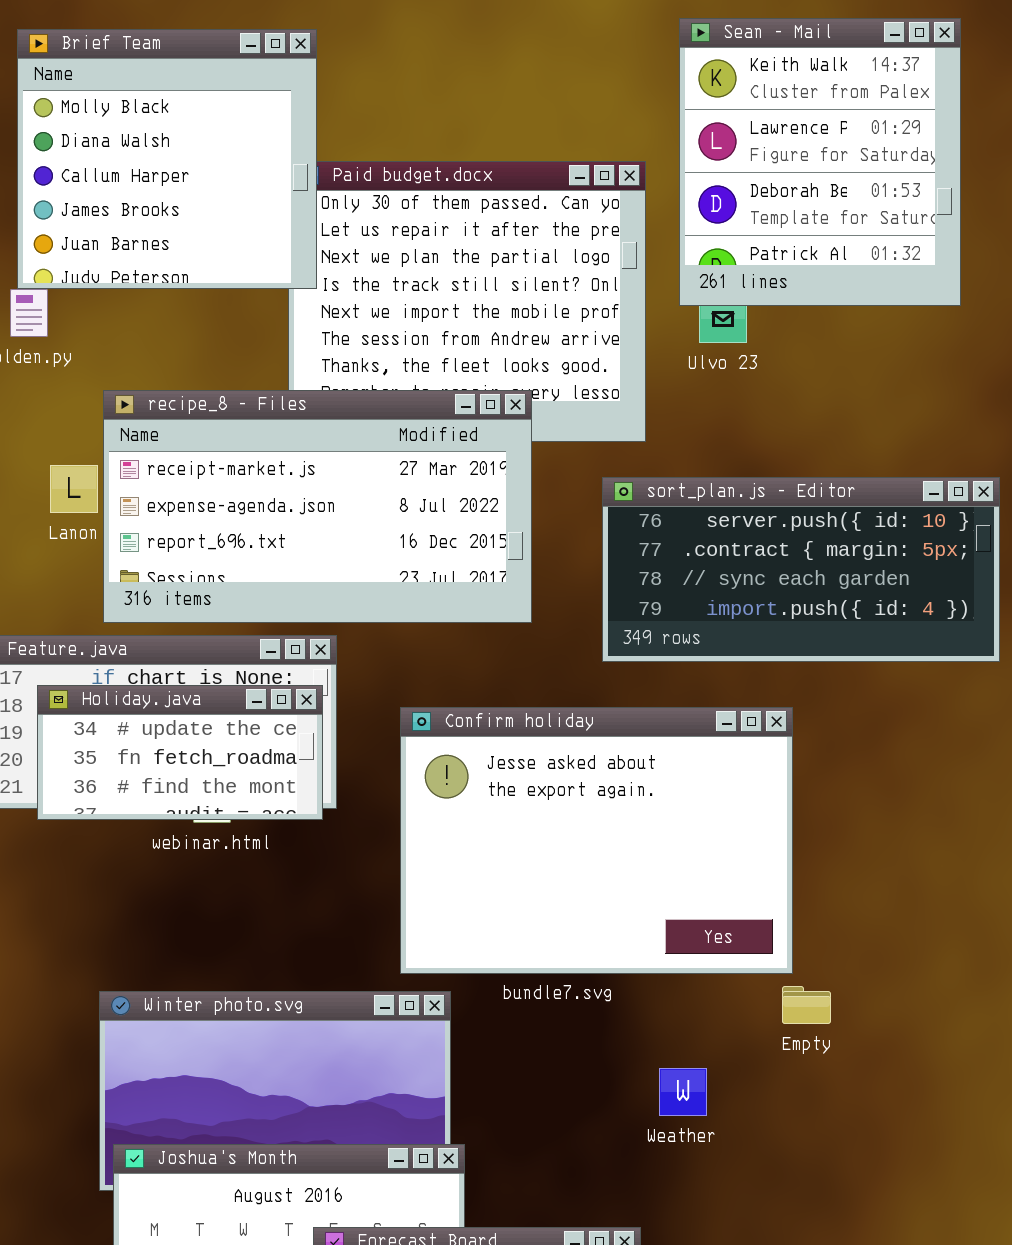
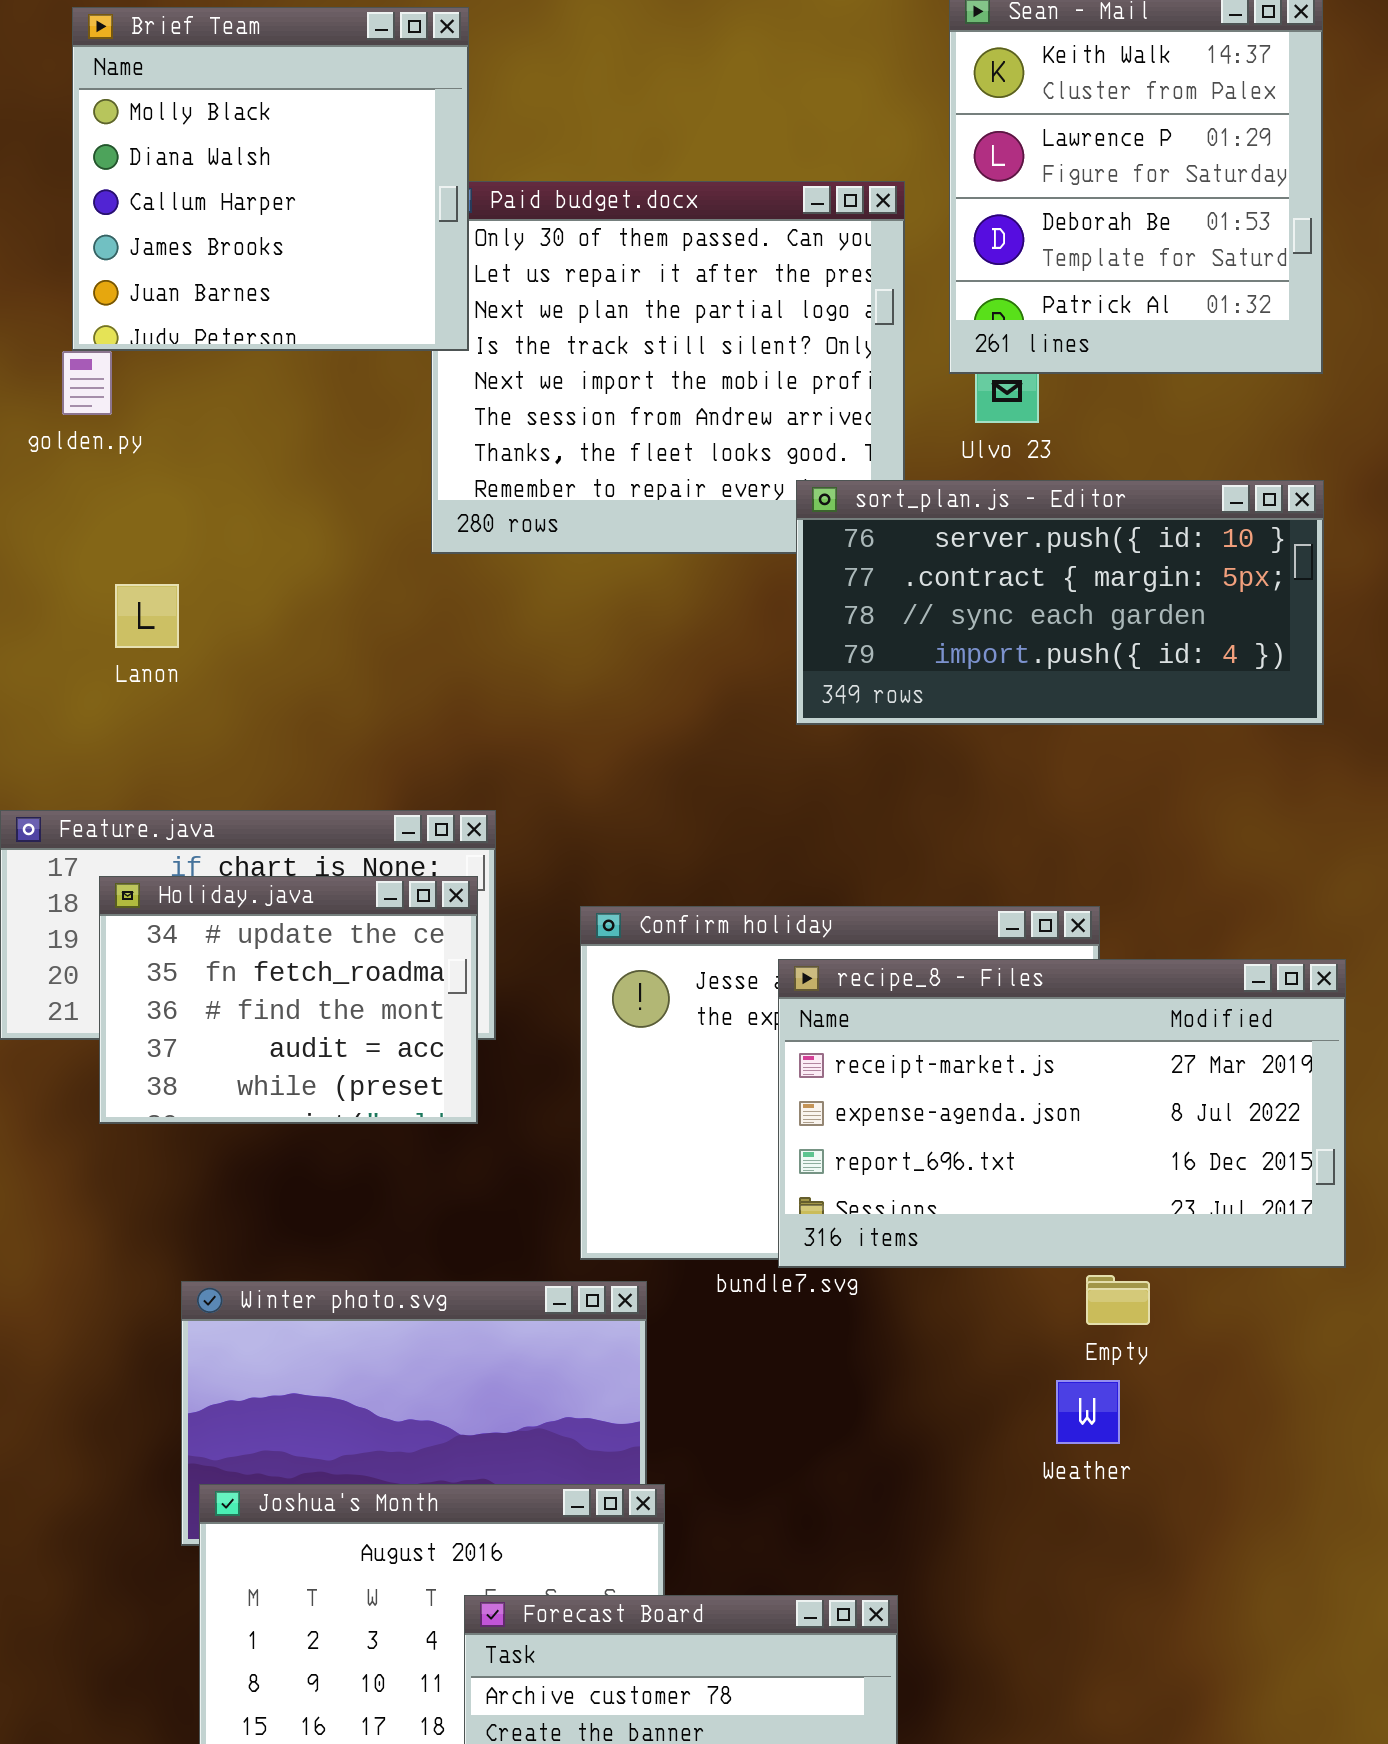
recipe_8 - Files: [103,390,532,623] -> [778,959,1346,1268], moved
sort_plan.js - Editor: [602,477,1000,662] -> [796,480,1324,725], moved
Holiday.java: [37,685,323,820] -> [99,876,478,1124], resized
Weather: [659,1068,707,1116] -> [1056,1380,1120,1444], moved

